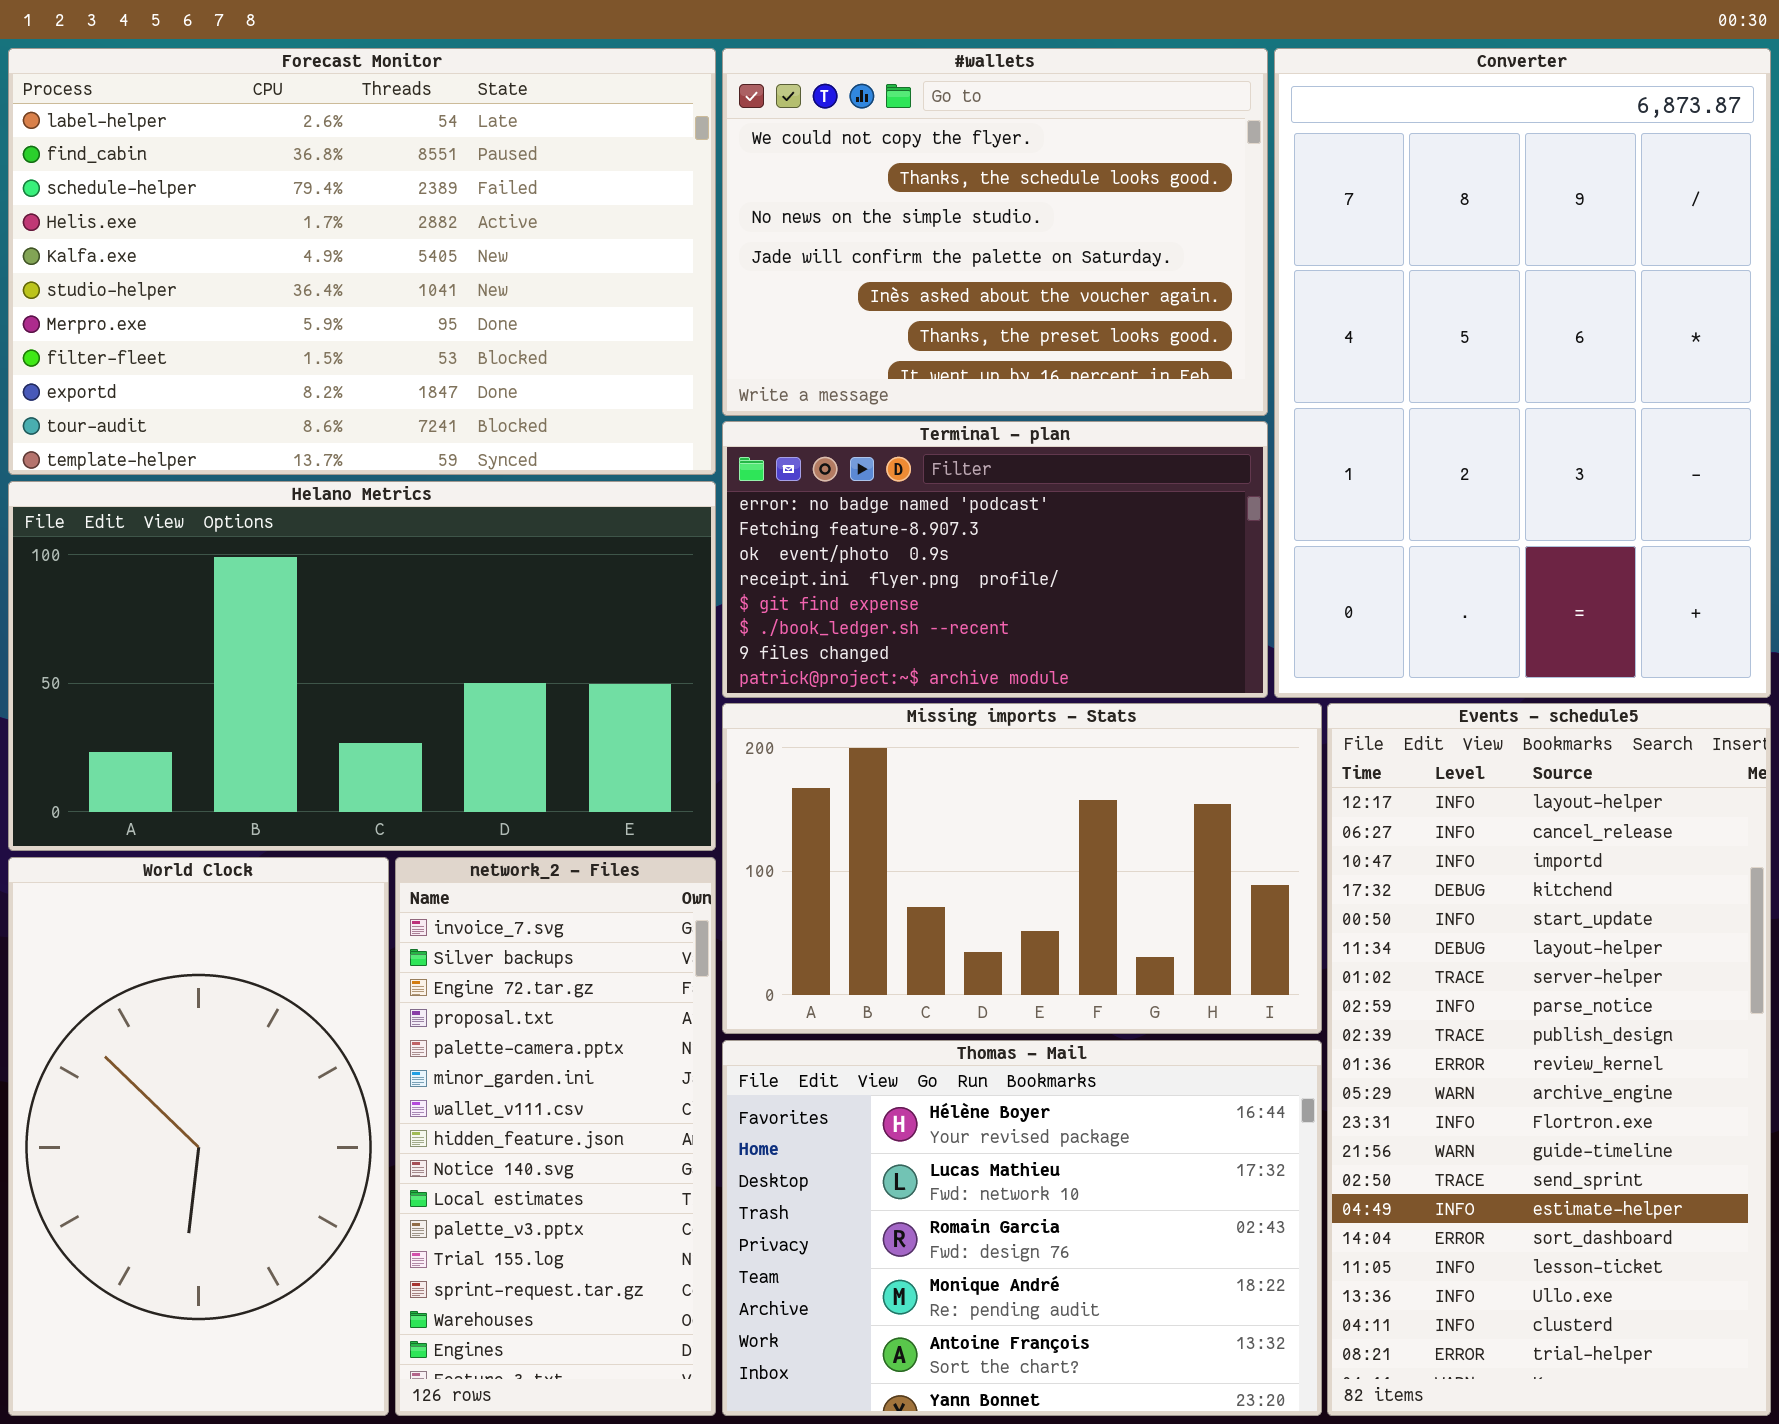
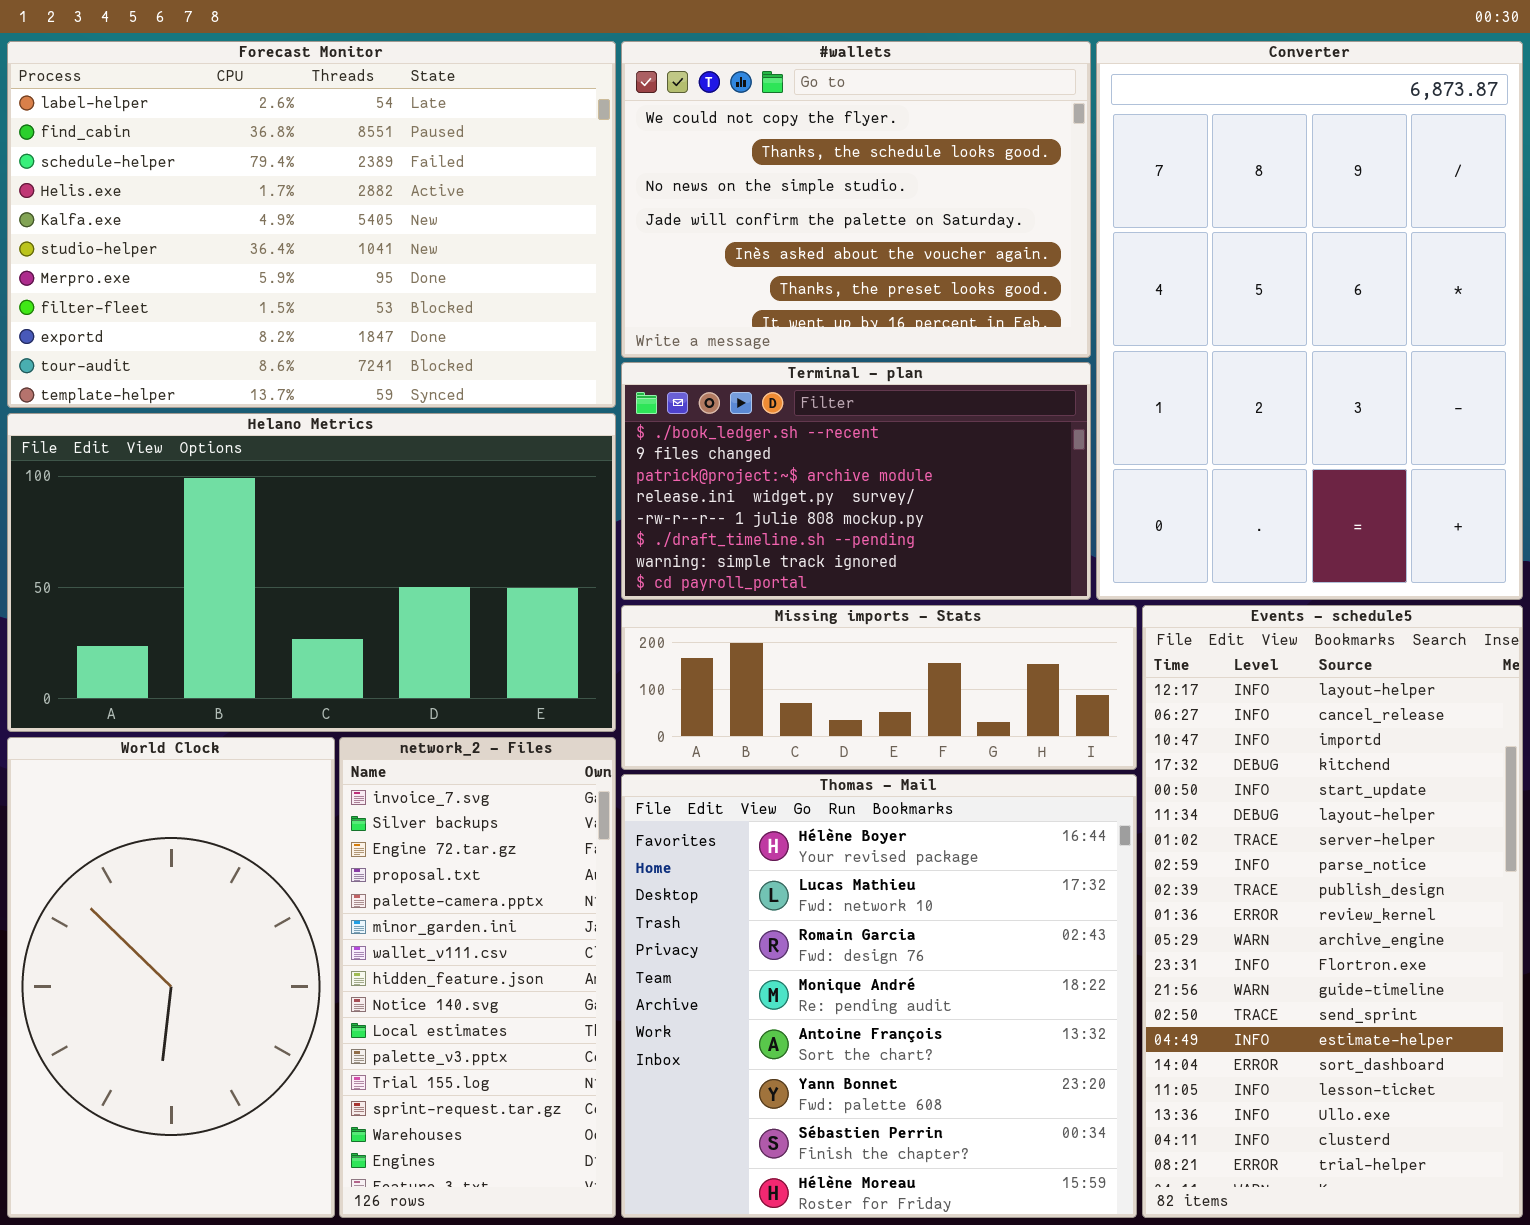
Terminal - plan: [722,421,1268,698] -> [621,362,1091,600], scrolled down 5 rows
Missing imports - Stats: [722,703,1322,1034] -> [621,605,1137,770], resized
Thomas - Mail: [722,1040,1322,1416] -> [621,774,1137,1218], resized

